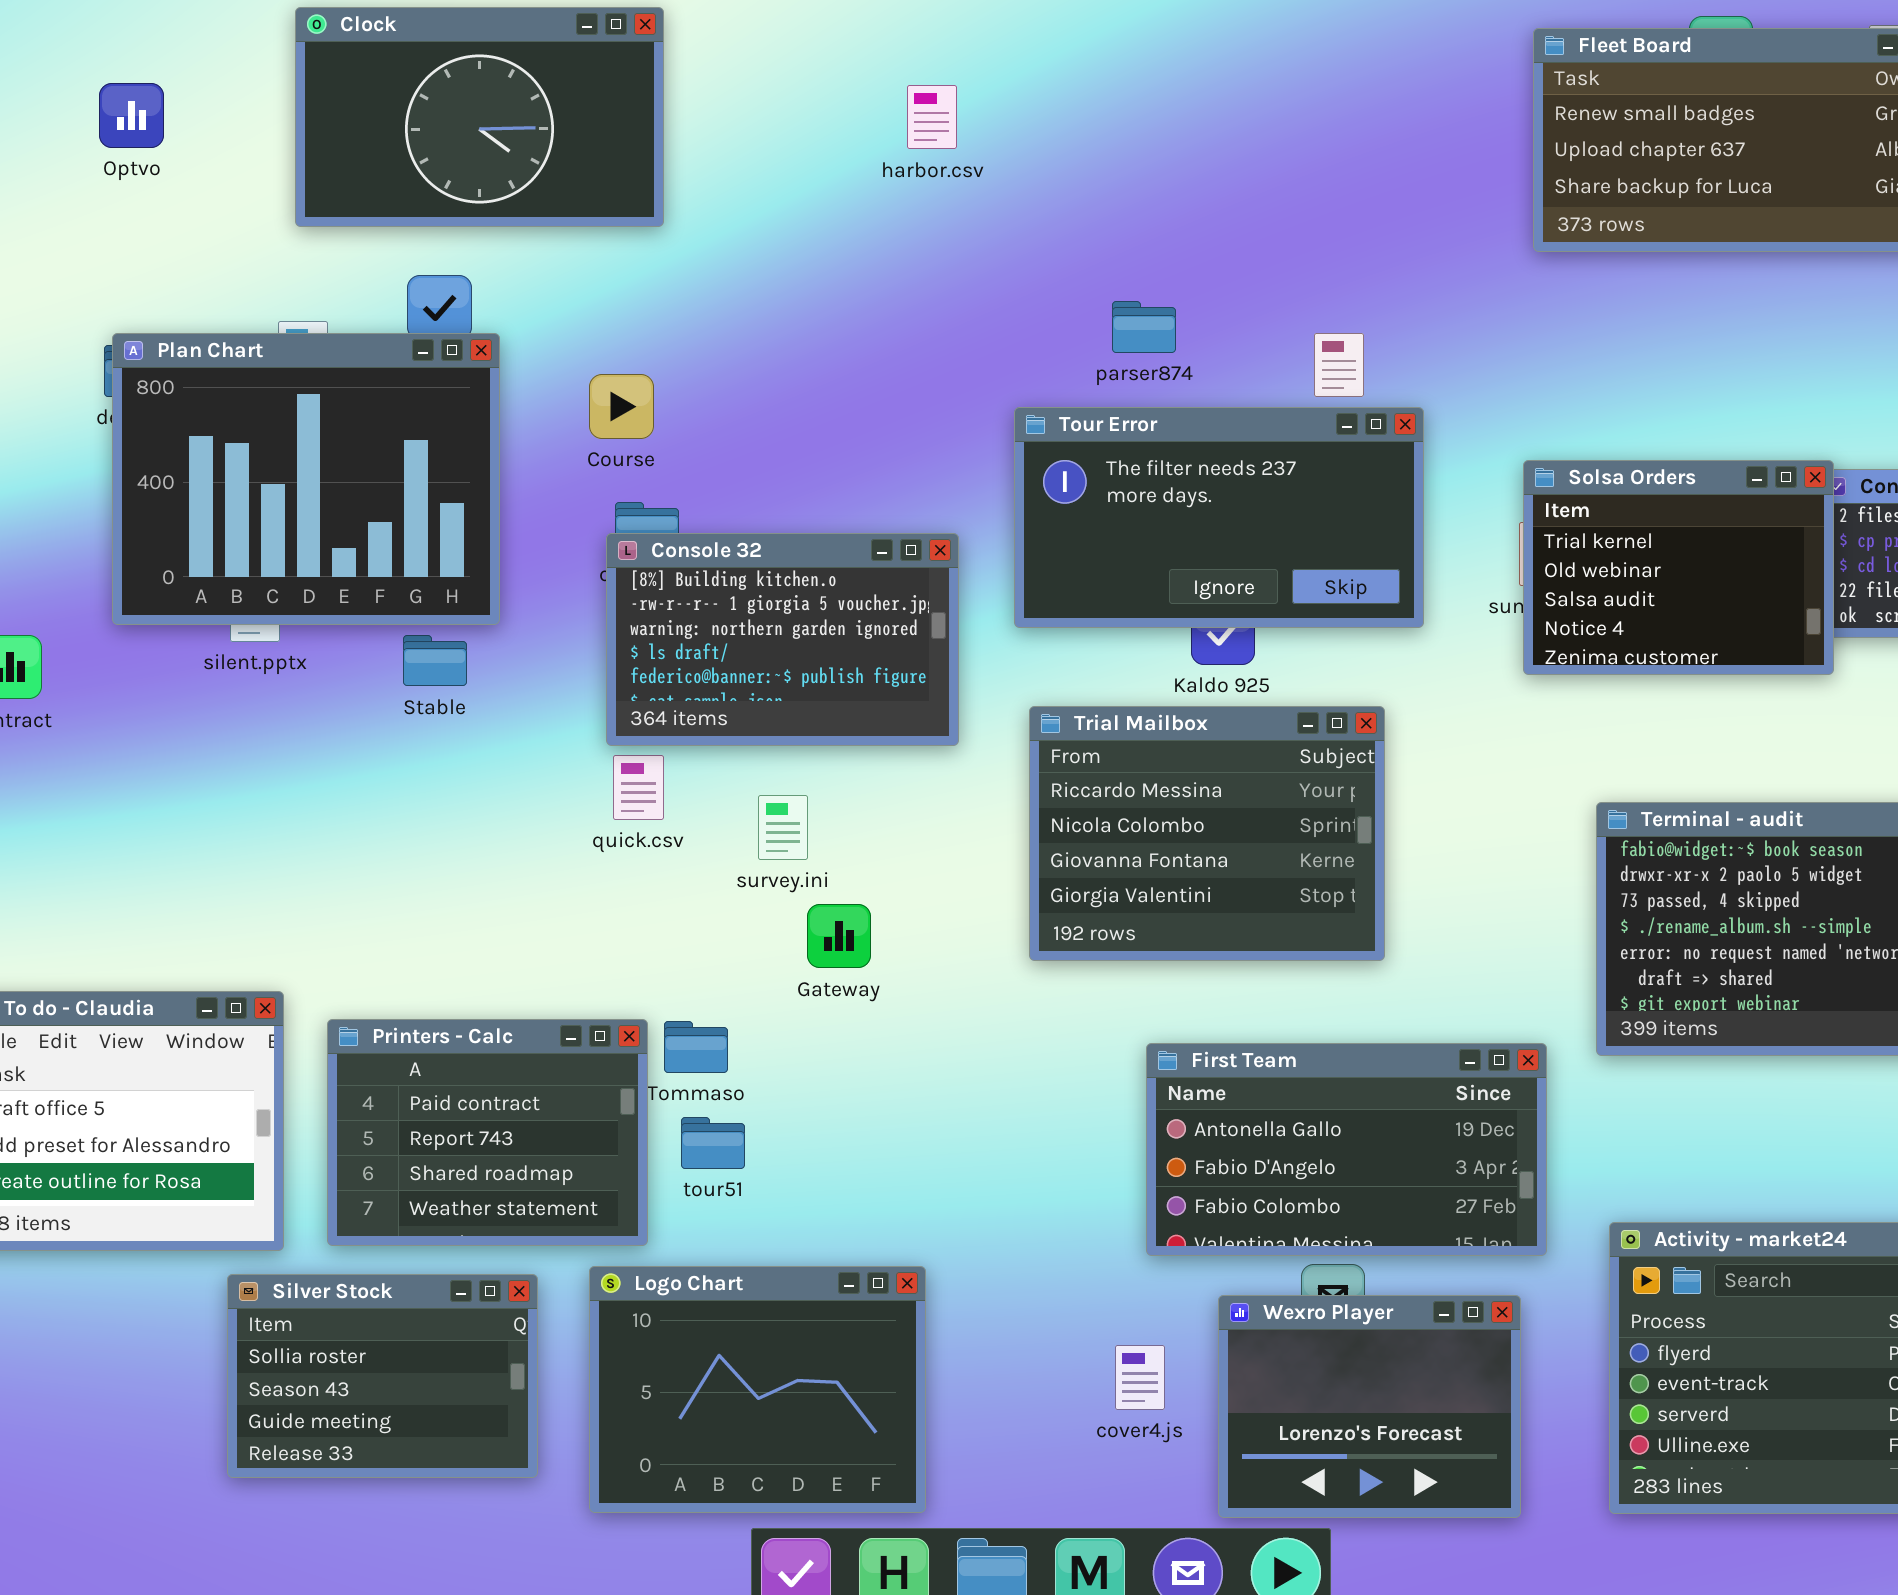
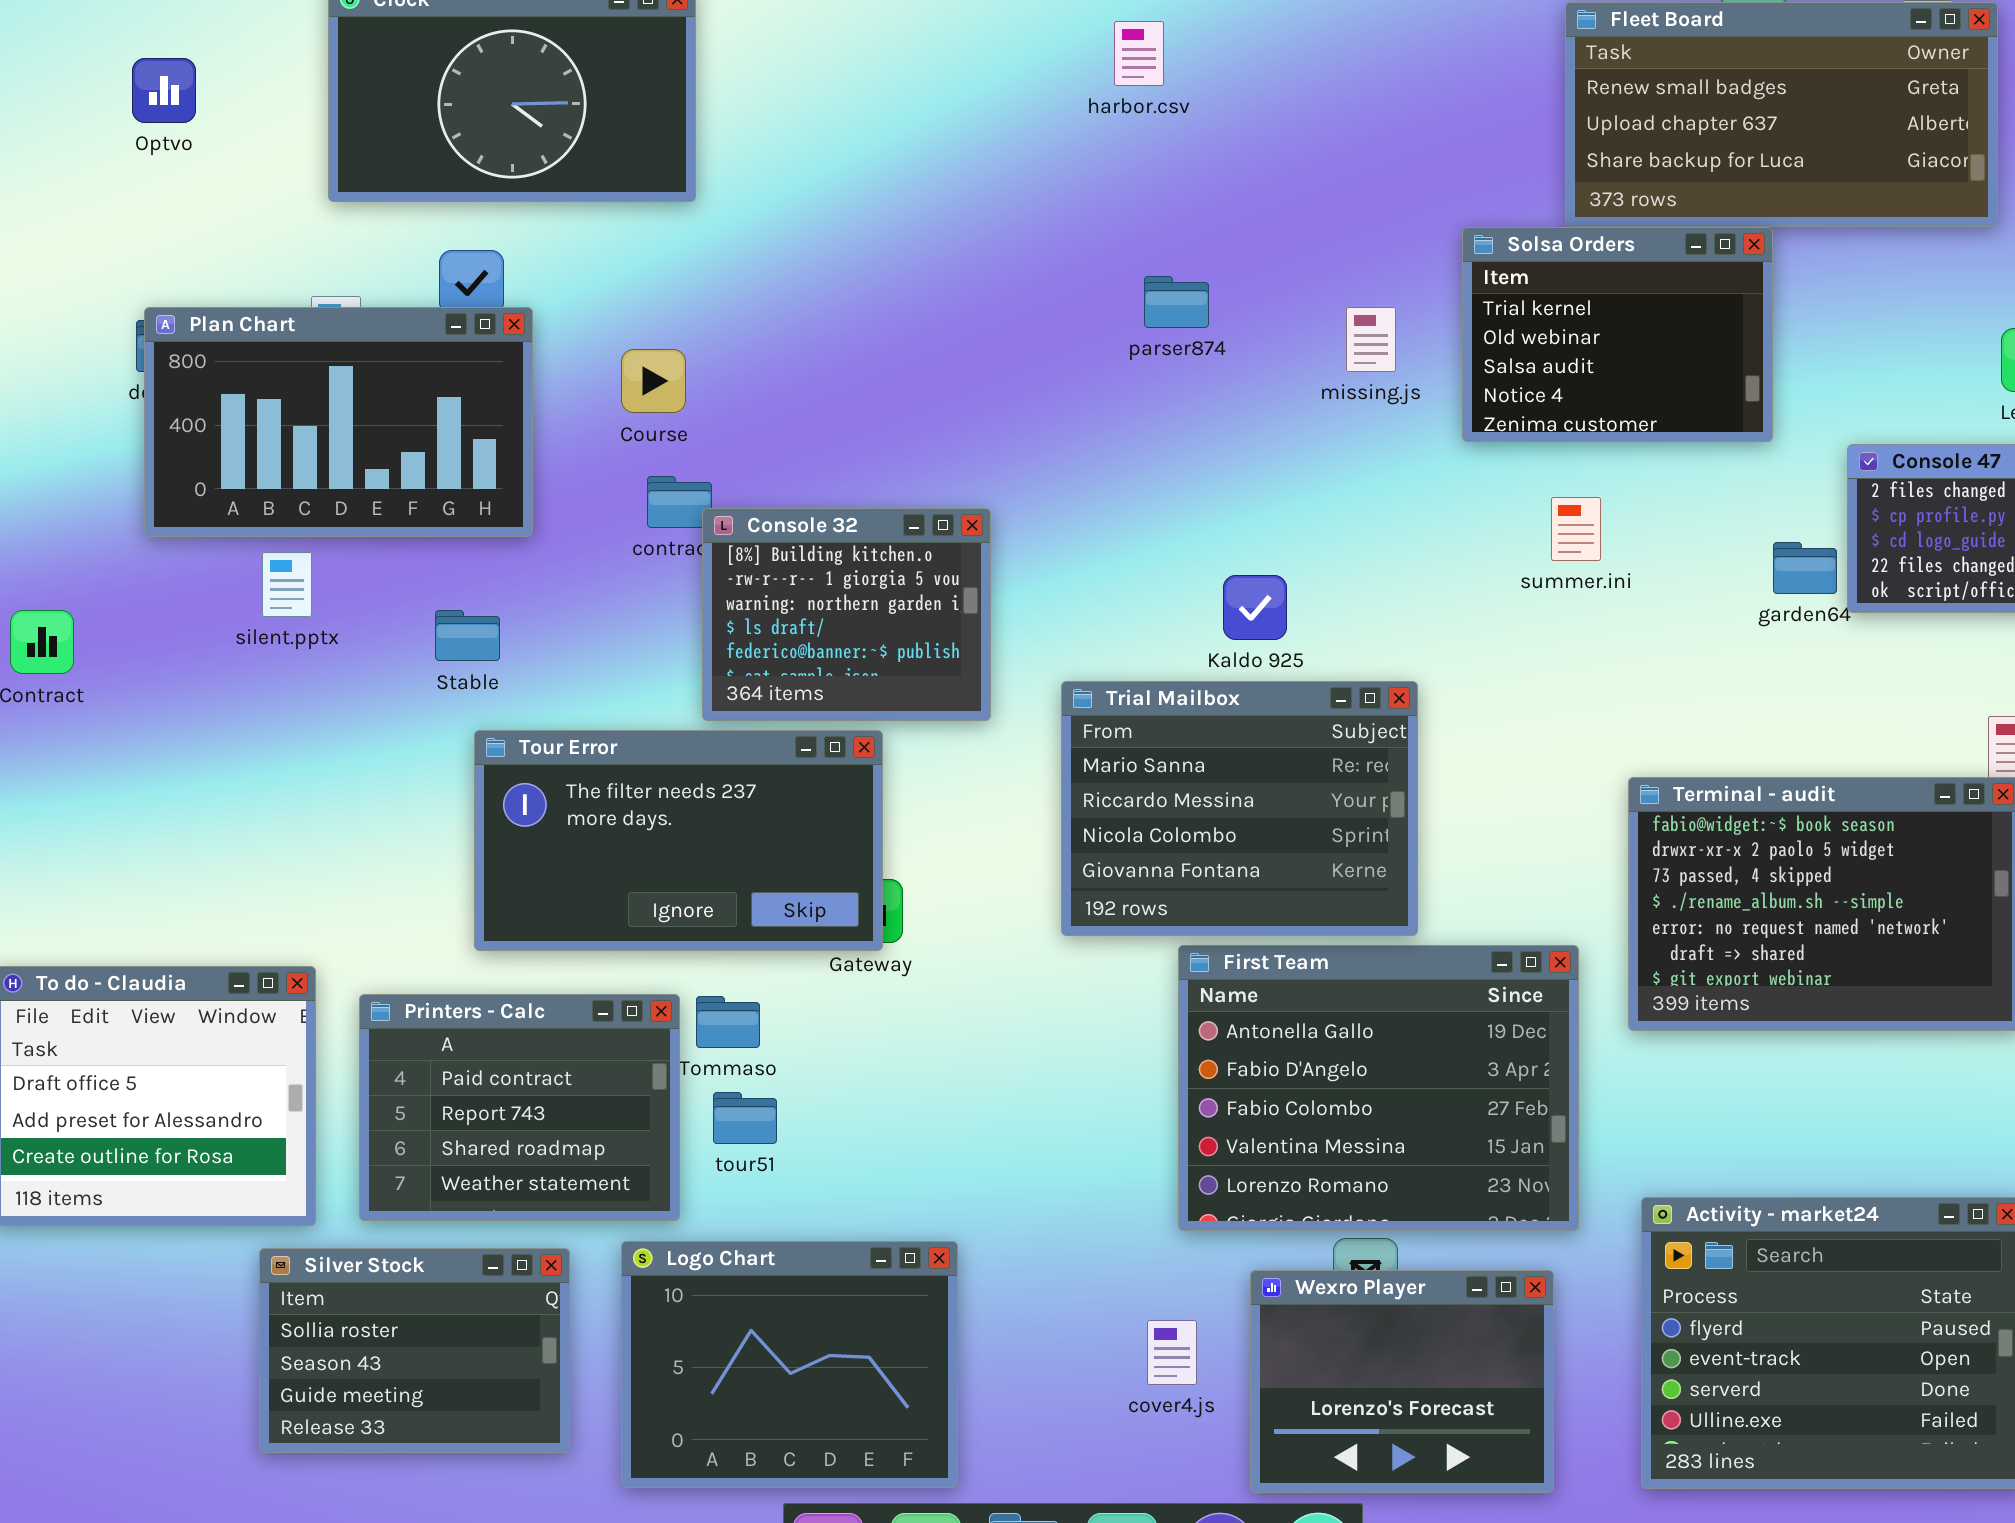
harbor.csv: [907,85,957,149] -> [1114,21,1164,86], moved
Plan Chart: [112,333,500,625] -> [144,307,533,537], resized
Tour Error: [1014,407,1424,628] -> [474,730,883,951], moved
Solsa Orders: [1523,460,1834,675] -> [1462,227,1773,442], moved
Console 32: [606,533,959,746] -> [702,508,991,721], resized
Trial Mailbox: [1029,706,1385,961] -> [1061,681,1418,936], scrolled up 1 row
First Team: [1146,1043,1547,1256] -> [1178,945,1579,1231], resized

